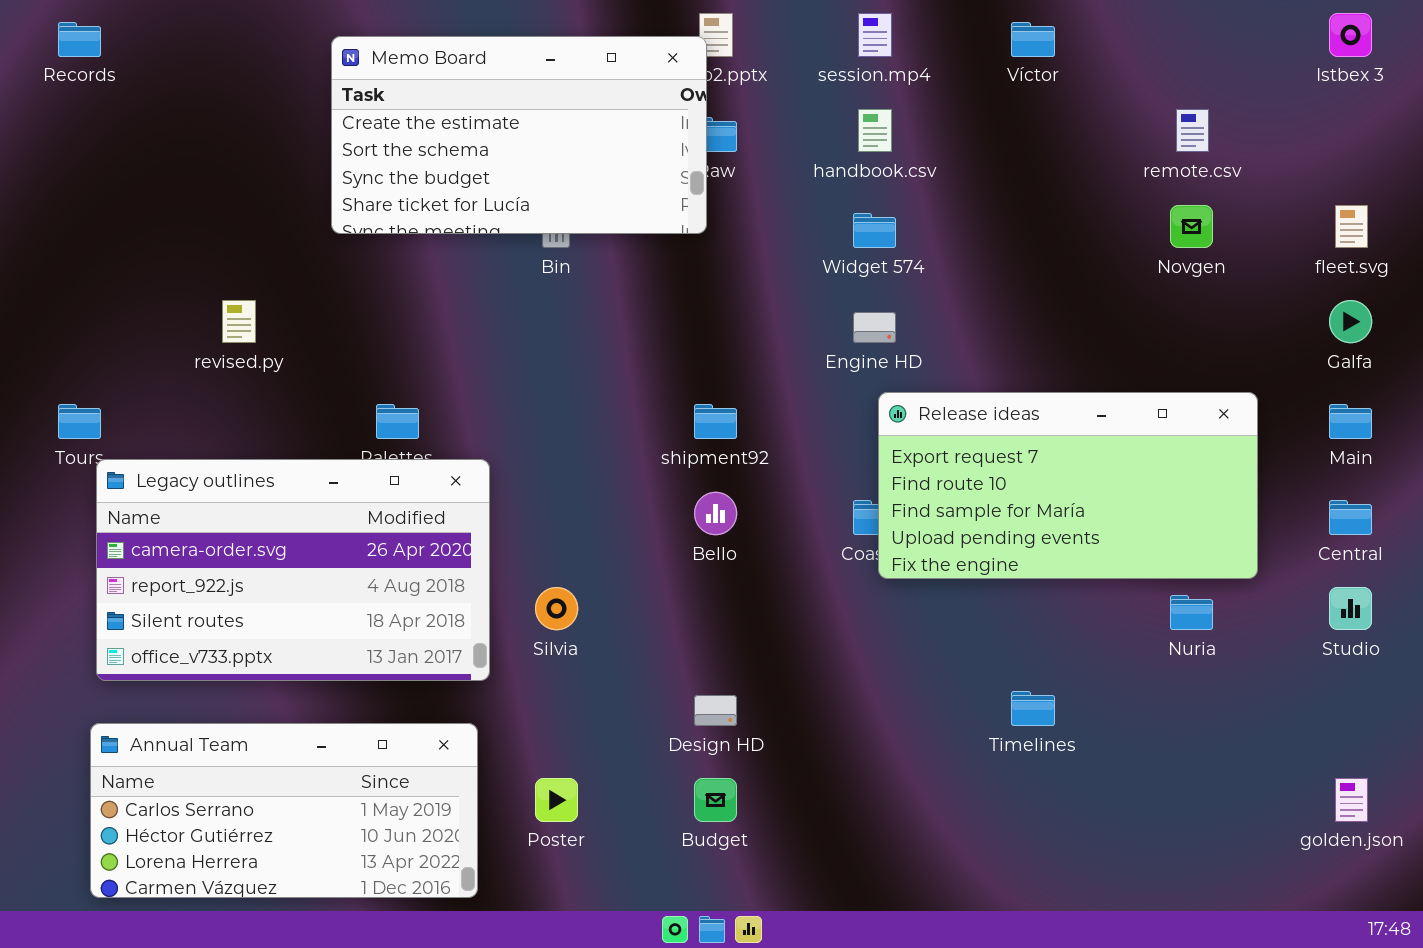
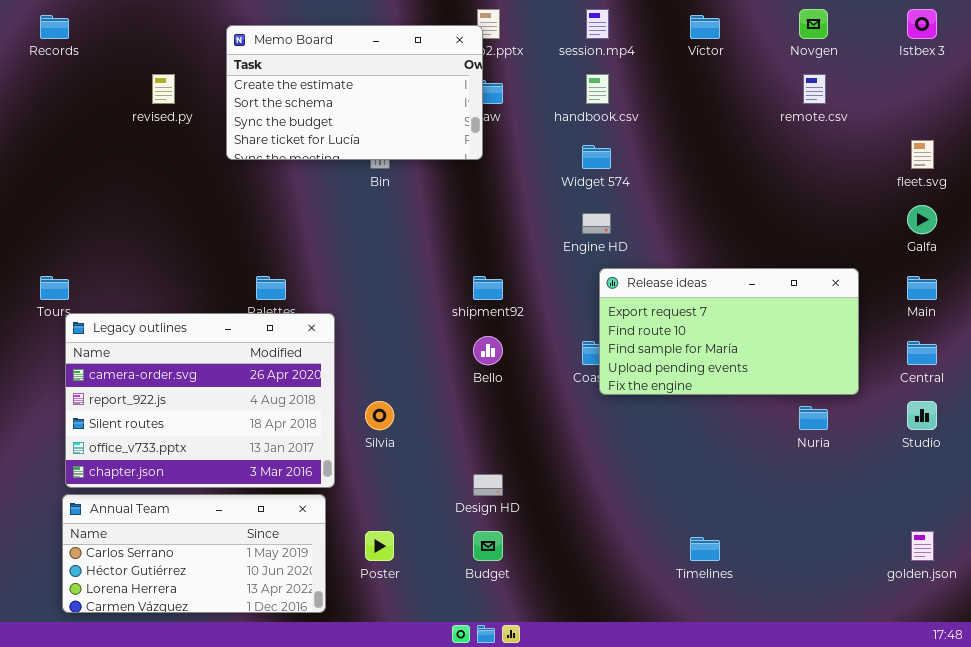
Novgen: [1170,205,1213,248] -> [799,9,828,39], moved
revised.py: [222,300,256,343] -> [152,74,175,104], moved
Legacy outlines: [96,459,490,681] -> [65,313,335,488], resized
Timelines: [1011,691,1055,726] -> [690,537,720,561], moved

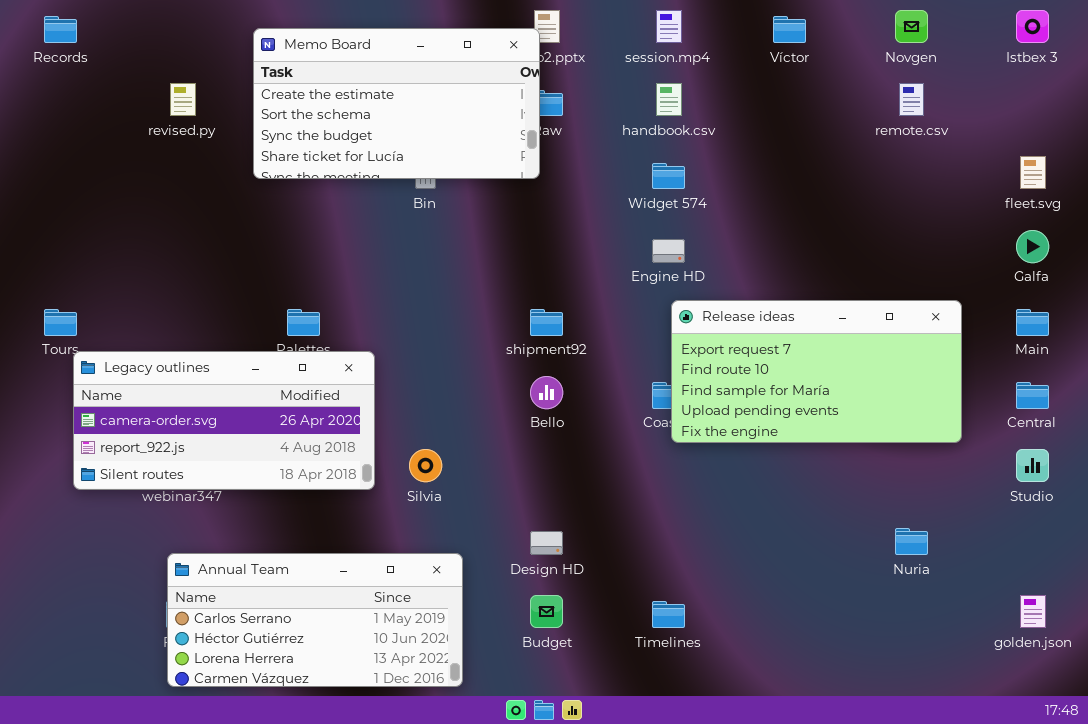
Legacy outlines: [65,313,335,488] -> [73,351,375,490], resized
Nuria: [799,406,828,430] -> [895,528,928,555], moved
Annual Team: [62,494,326,613] -> [167,553,463,687], moved
Timelines: [690,537,720,561] -> [652,601,685,628], moved

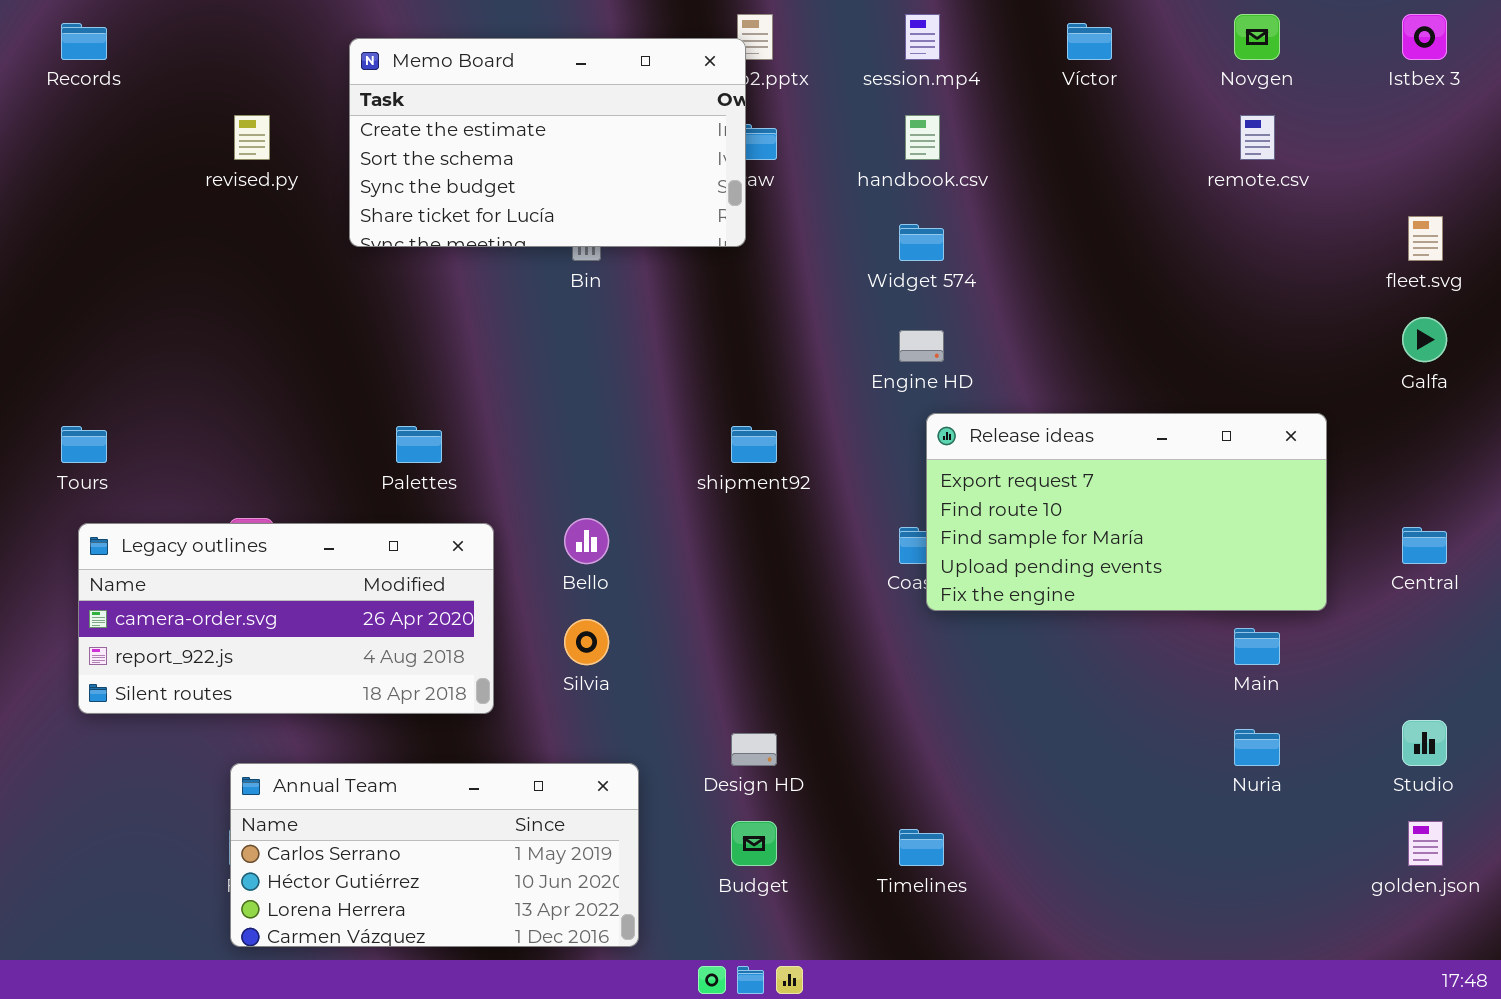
Main: [1016,309,1049,336] -> [1234,628,1280,665], moved
Legacy outlines: [73,351,375,490] -> [78,523,494,714], moved
Bello: [530,376,563,409] -> [564,518,609,564], moved
Studio: [1016,449,1049,482] -> [1402,720,1447,766], moved

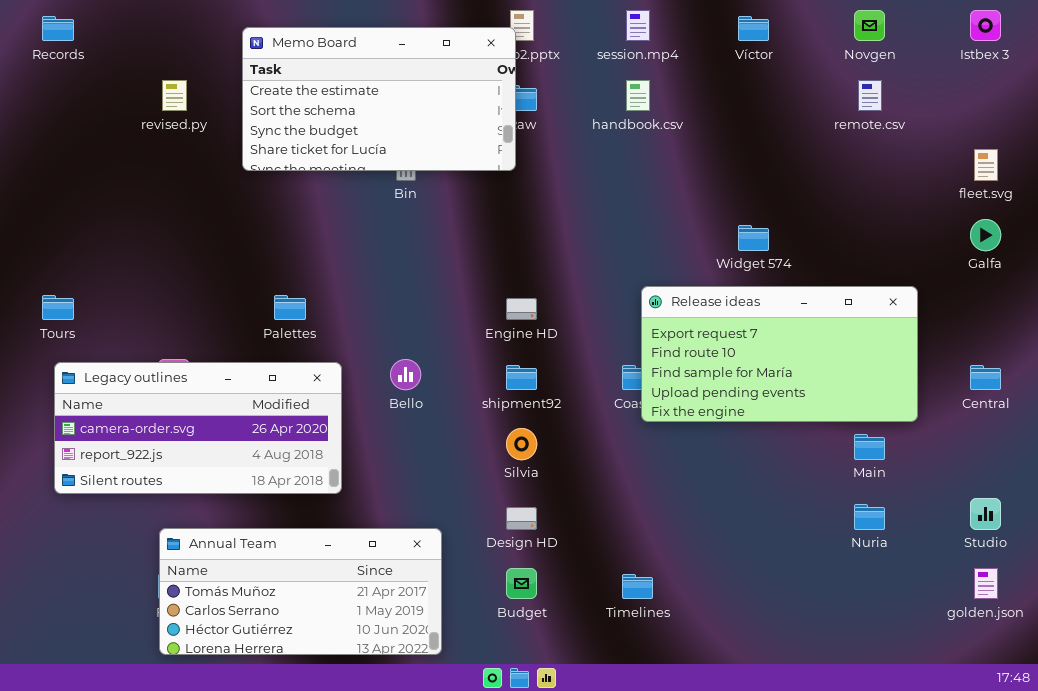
Widget 574: [899,224,944,261] -> [738,225,769,251], moved
Engine HD: [899,330,944,362] -> [506,298,537,320], moved
shipment92: [731,426,777,463] -> [506,365,537,390], moved
Silvia: [564,619,609,665] -> [506,428,537,460], moved
Annual Team: [230,763,639,947] -> [159,528,442,655], scrolled up 1 row

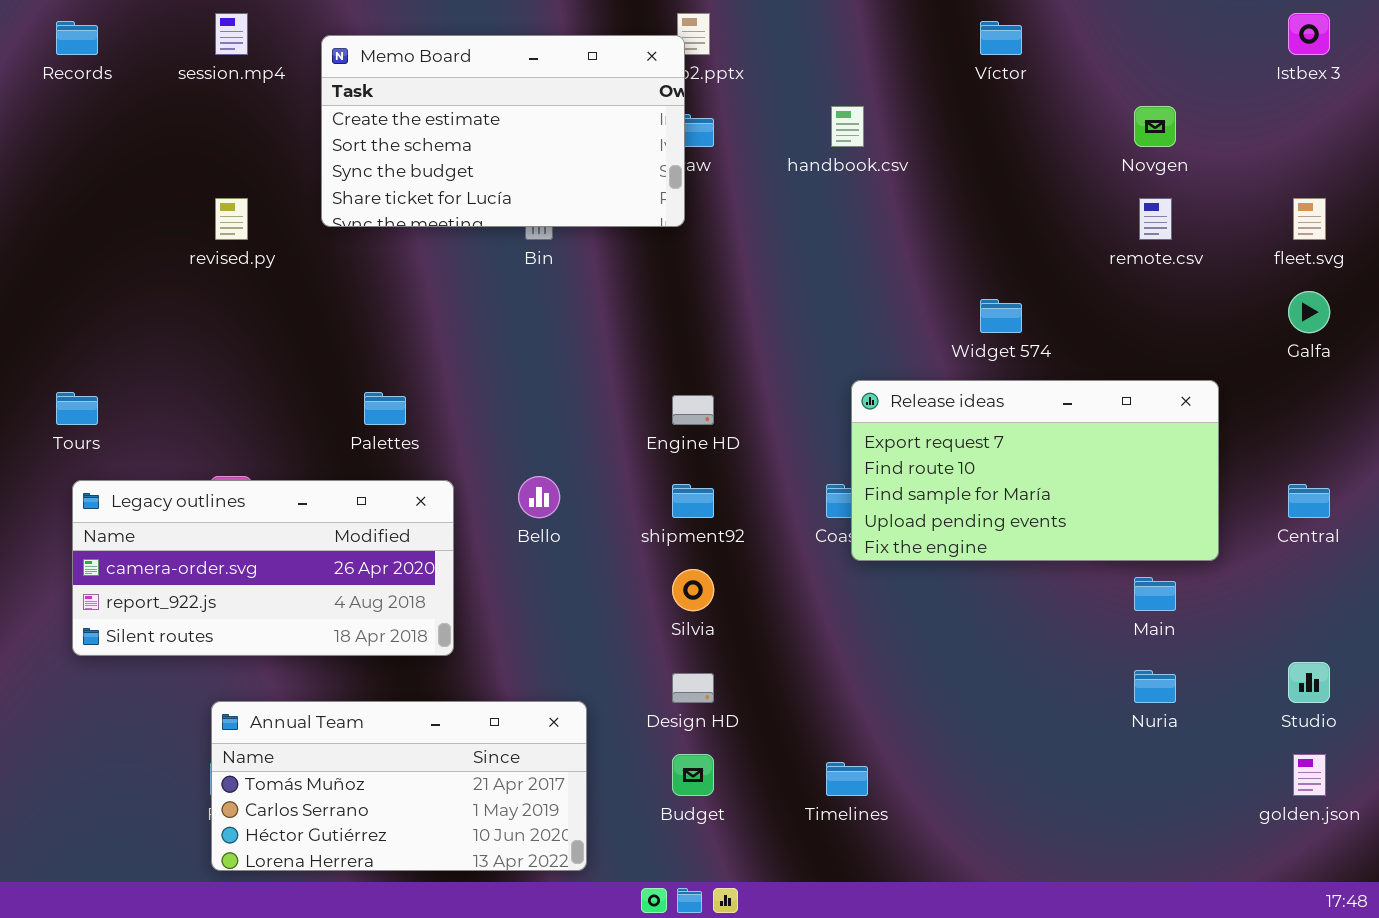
session.mp4: [626,10,650,41] -> [215,13,248,55], moved
Novgen: [854,10,885,41] -> [1134,106,1176,147], moved
revised.py: [162,80,187,111] -> [215,198,248,240], moved
remote.csv: [858,80,882,111] -> [1139,198,1172,240], moved

